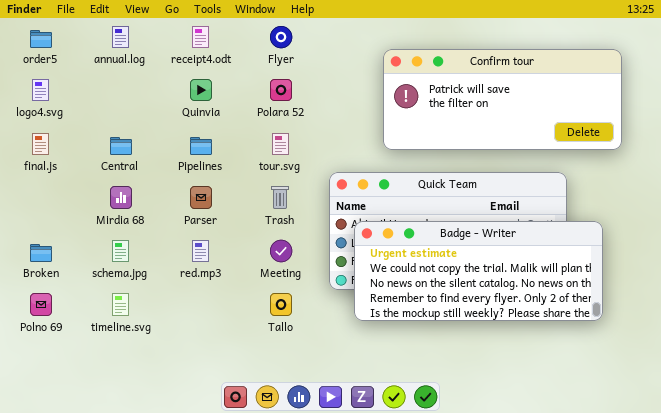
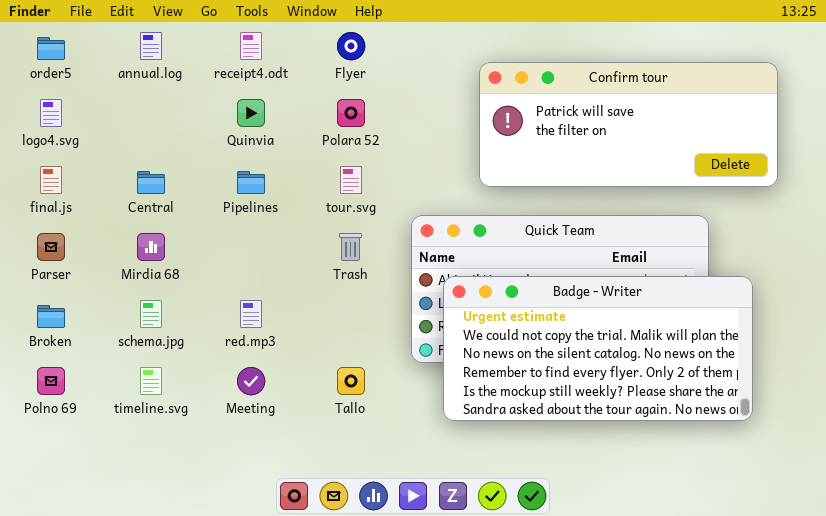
Parser: [190,186,212,209] -> [37,233,65,261], moved
Badge - Writer: [354,221,603,321] -> [443,276,753,421], resized
Meeting: [270,240,292,262] -> [237,367,265,395], moved

